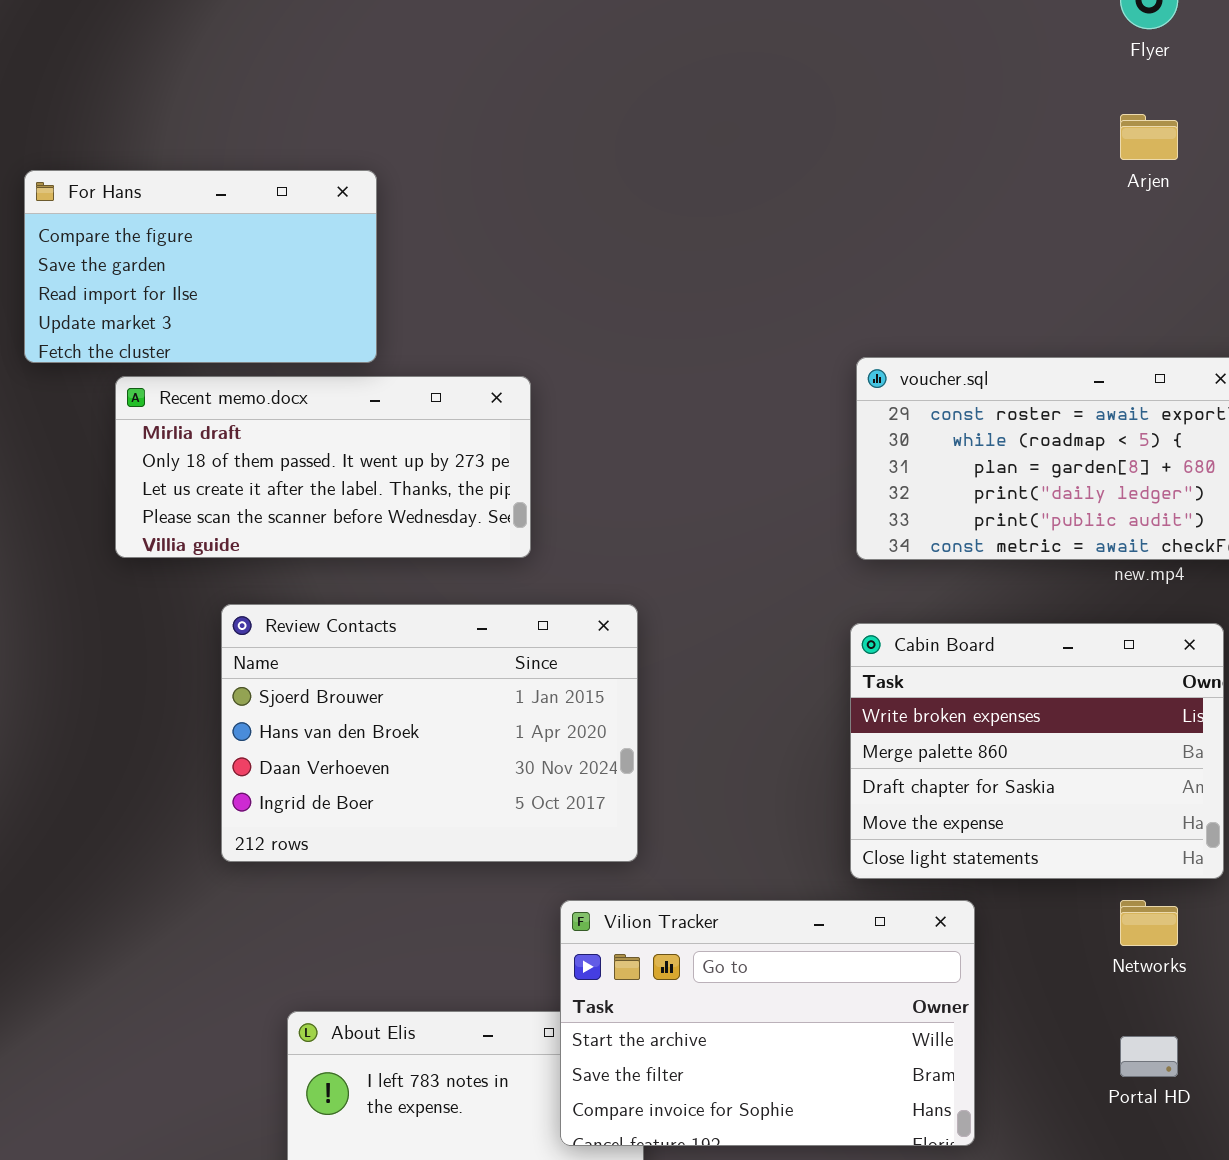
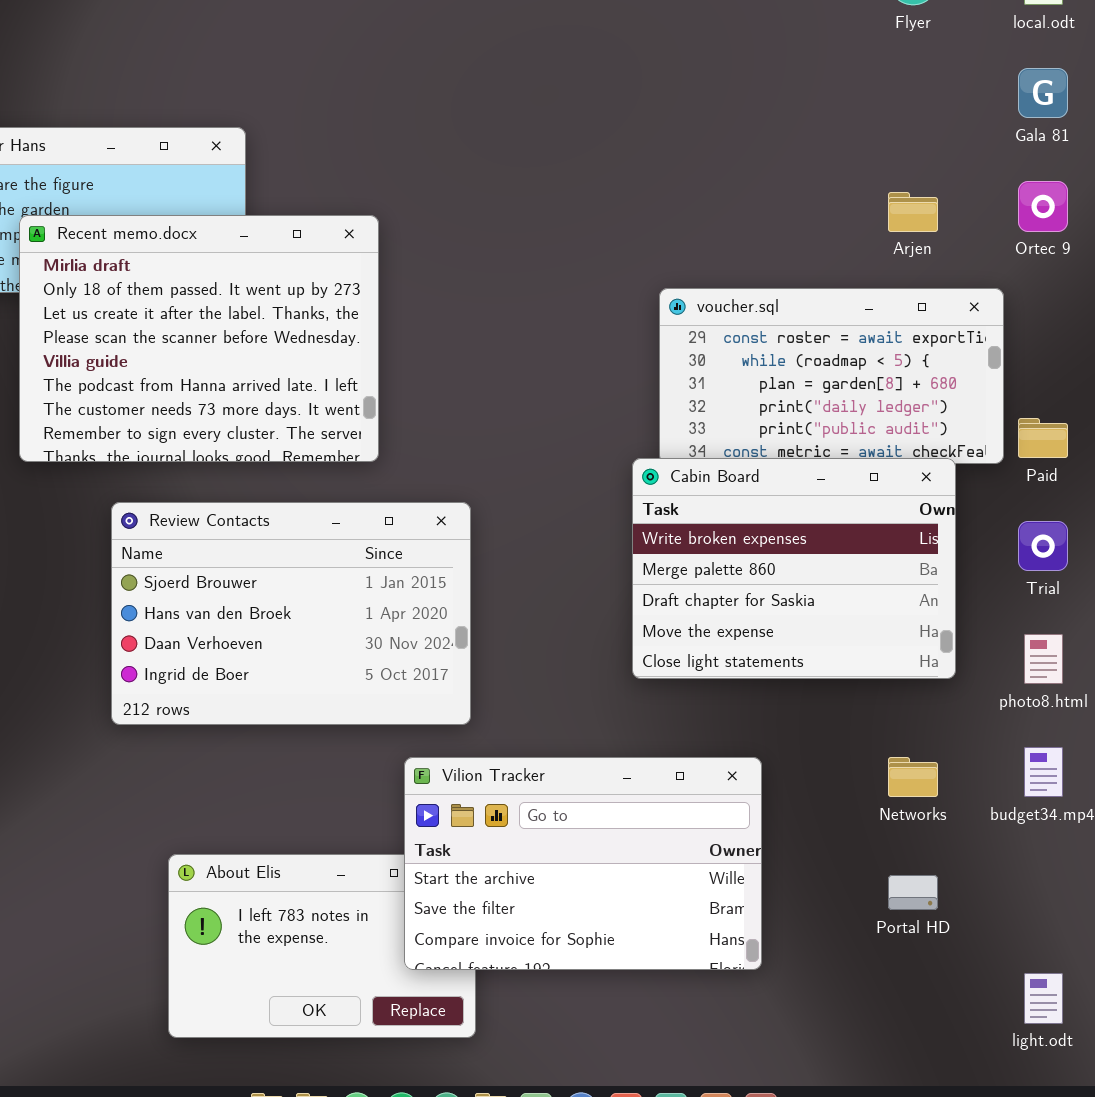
Arjen: [1120,114,1178,160] -> [888,192,938,232], moved
Recent memo.docx: [115,376,531,558] -> [19,215,379,462], resized
Cabin Board: [850,623,1224,879] -> [632,458,956,679], moved

